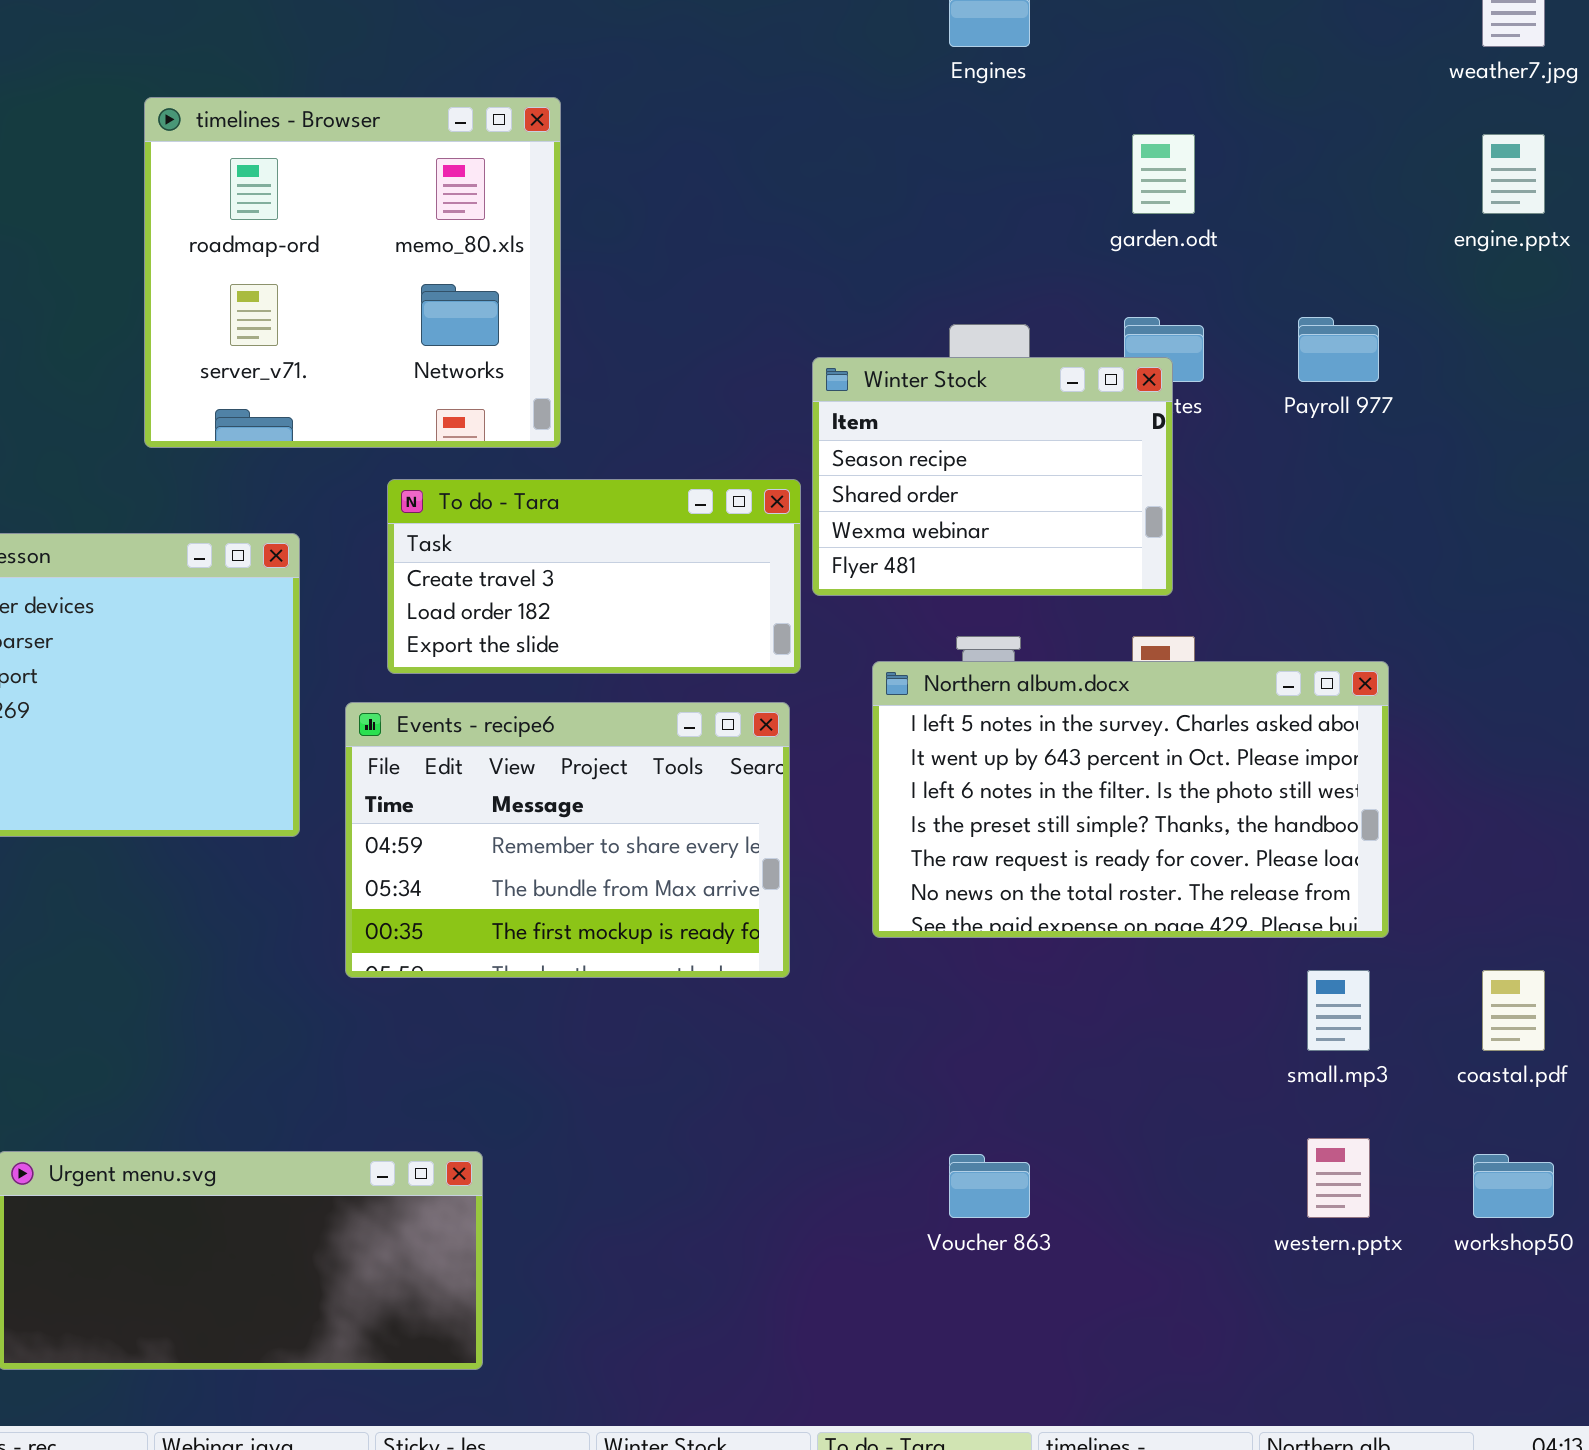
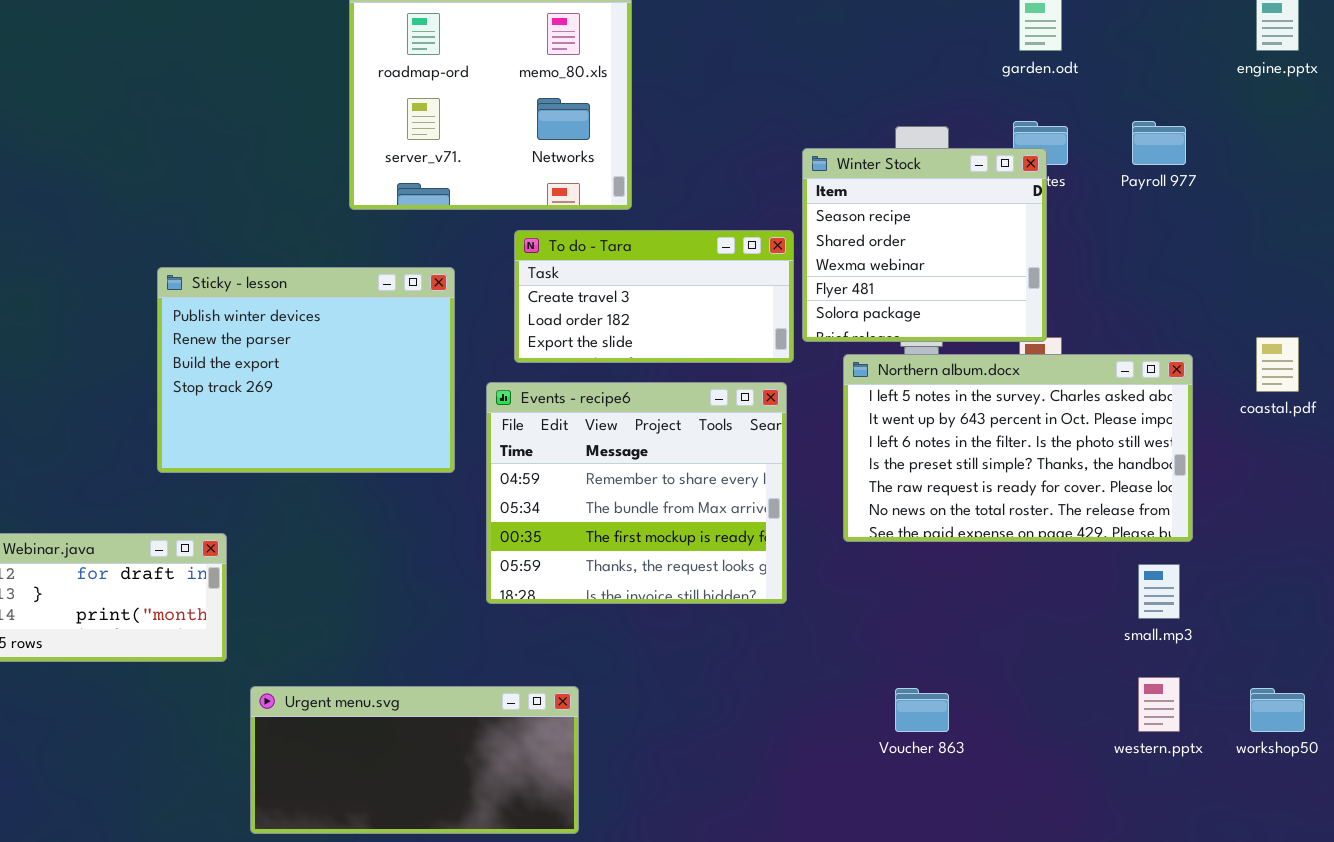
Winter Stock: [812,357,1173,596] -> [802,148,1047,342], resized
Events - recipe6: [345,702,790,978] -> [486,382,787,604], resized
coastal.pdf: [1482,970,1545,1051] -> [1256,337,1299,392], moved

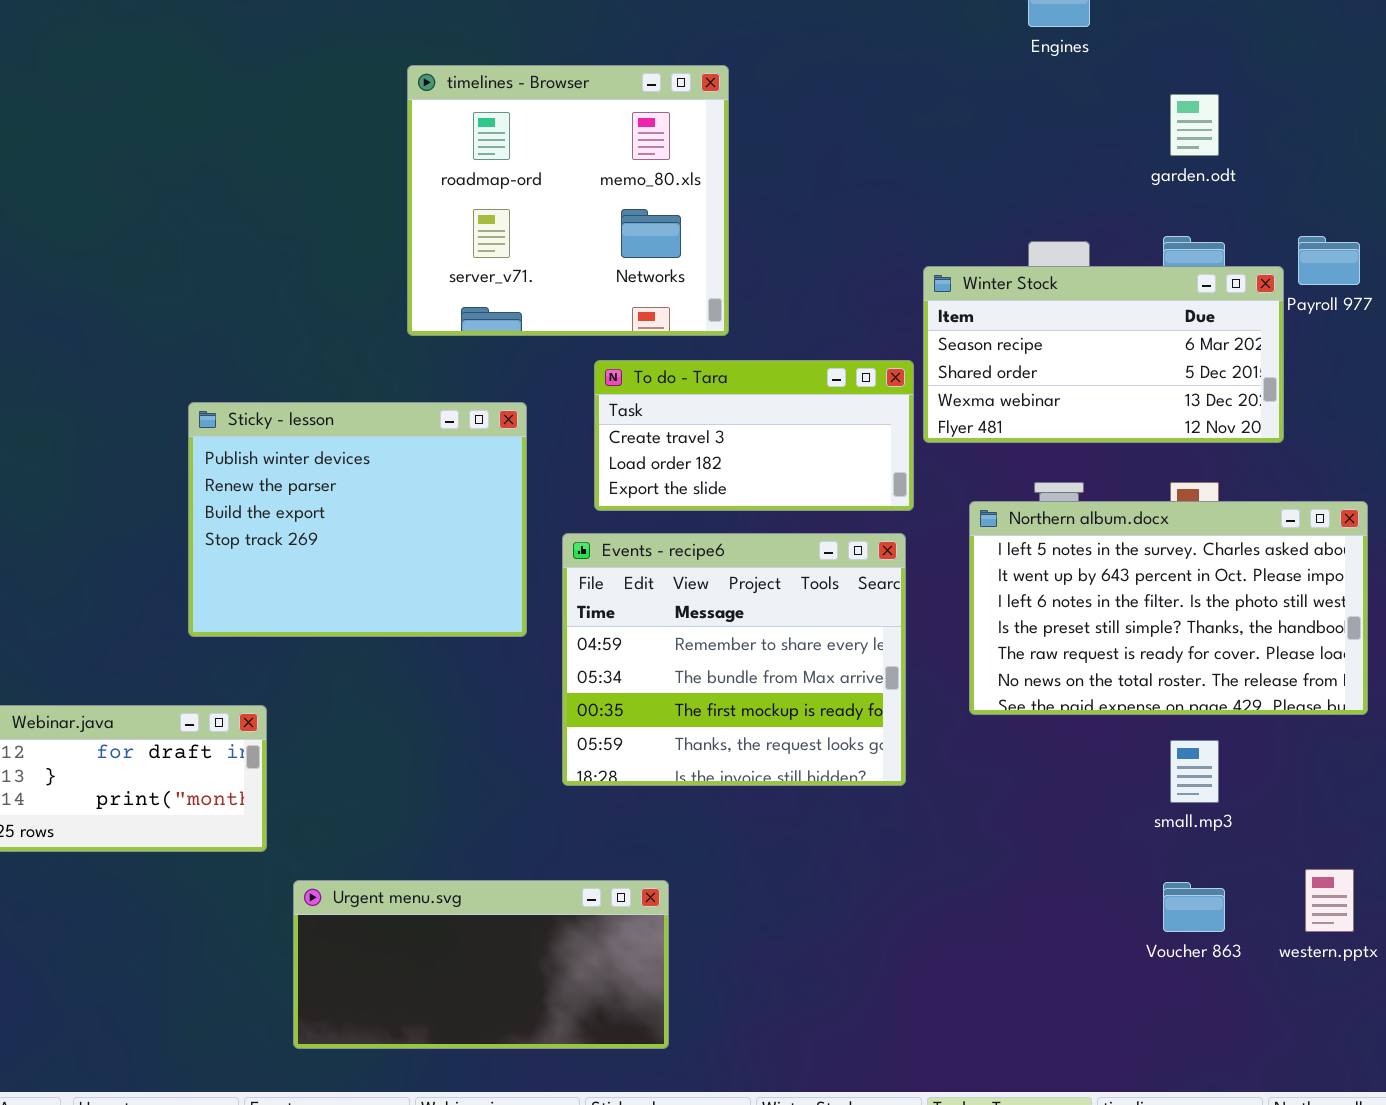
Winter Stock: [802,148,1047,342] -> [923,266,1284,443], resized
small.mp3: [1138,564,1180,619] -> [1170,740,1219,803], moved
Voucher 863: [895,688,949,732] -> [1163,882,1225,932], moved

